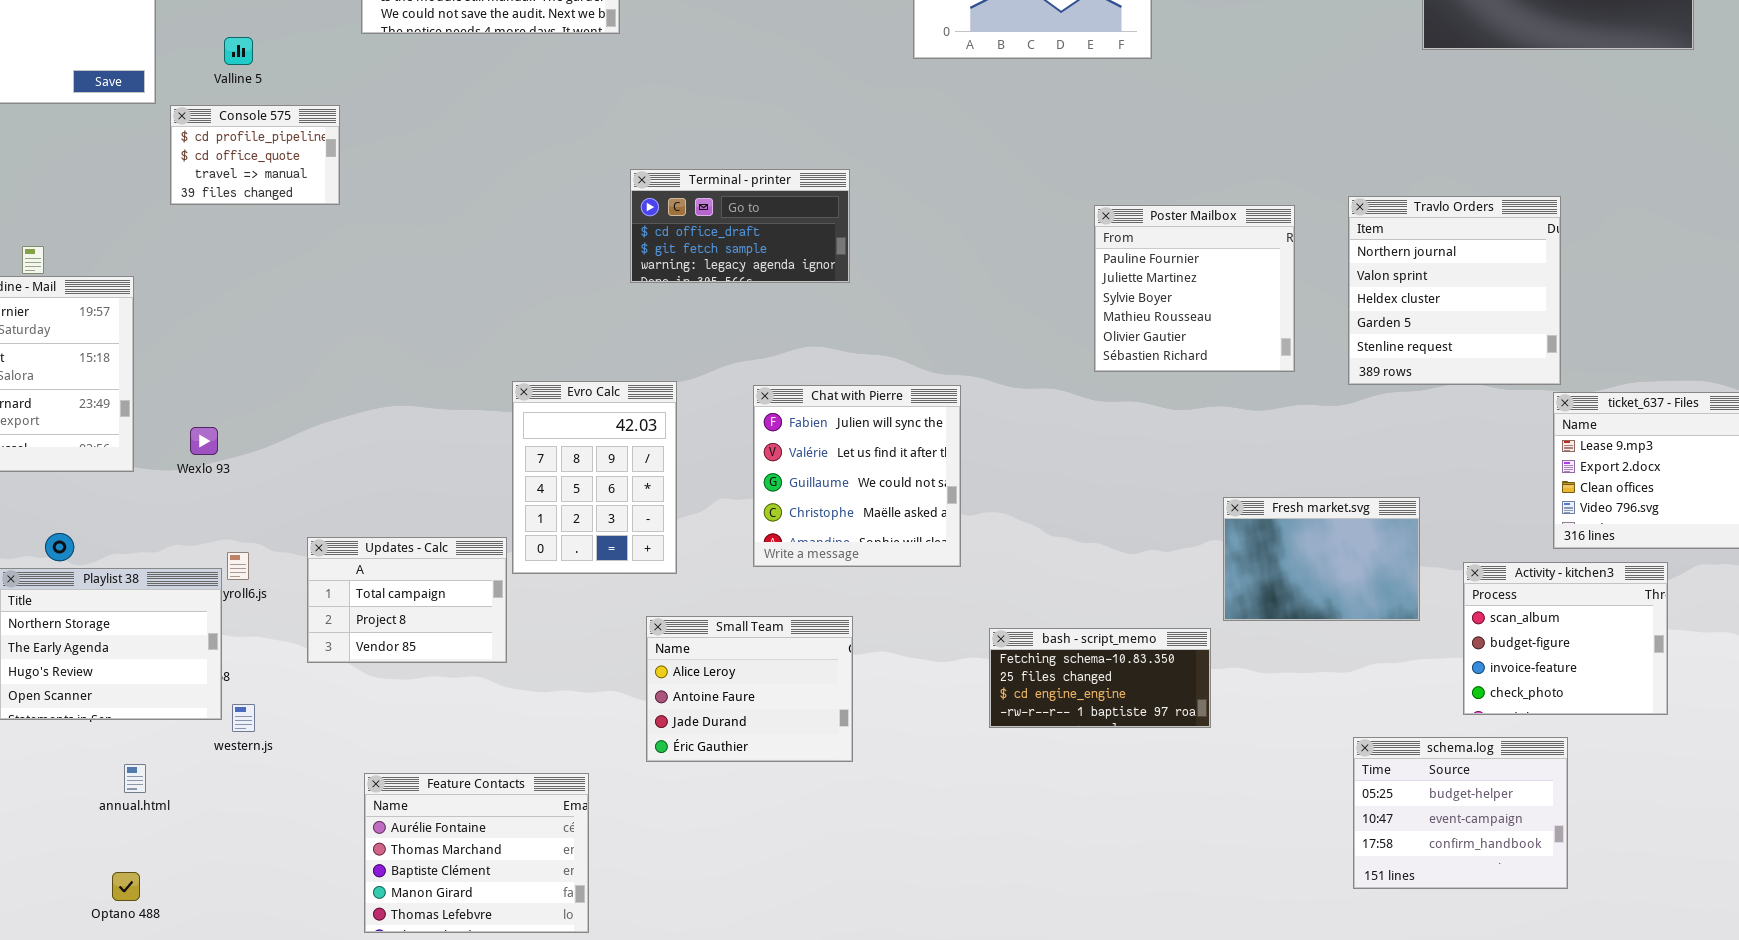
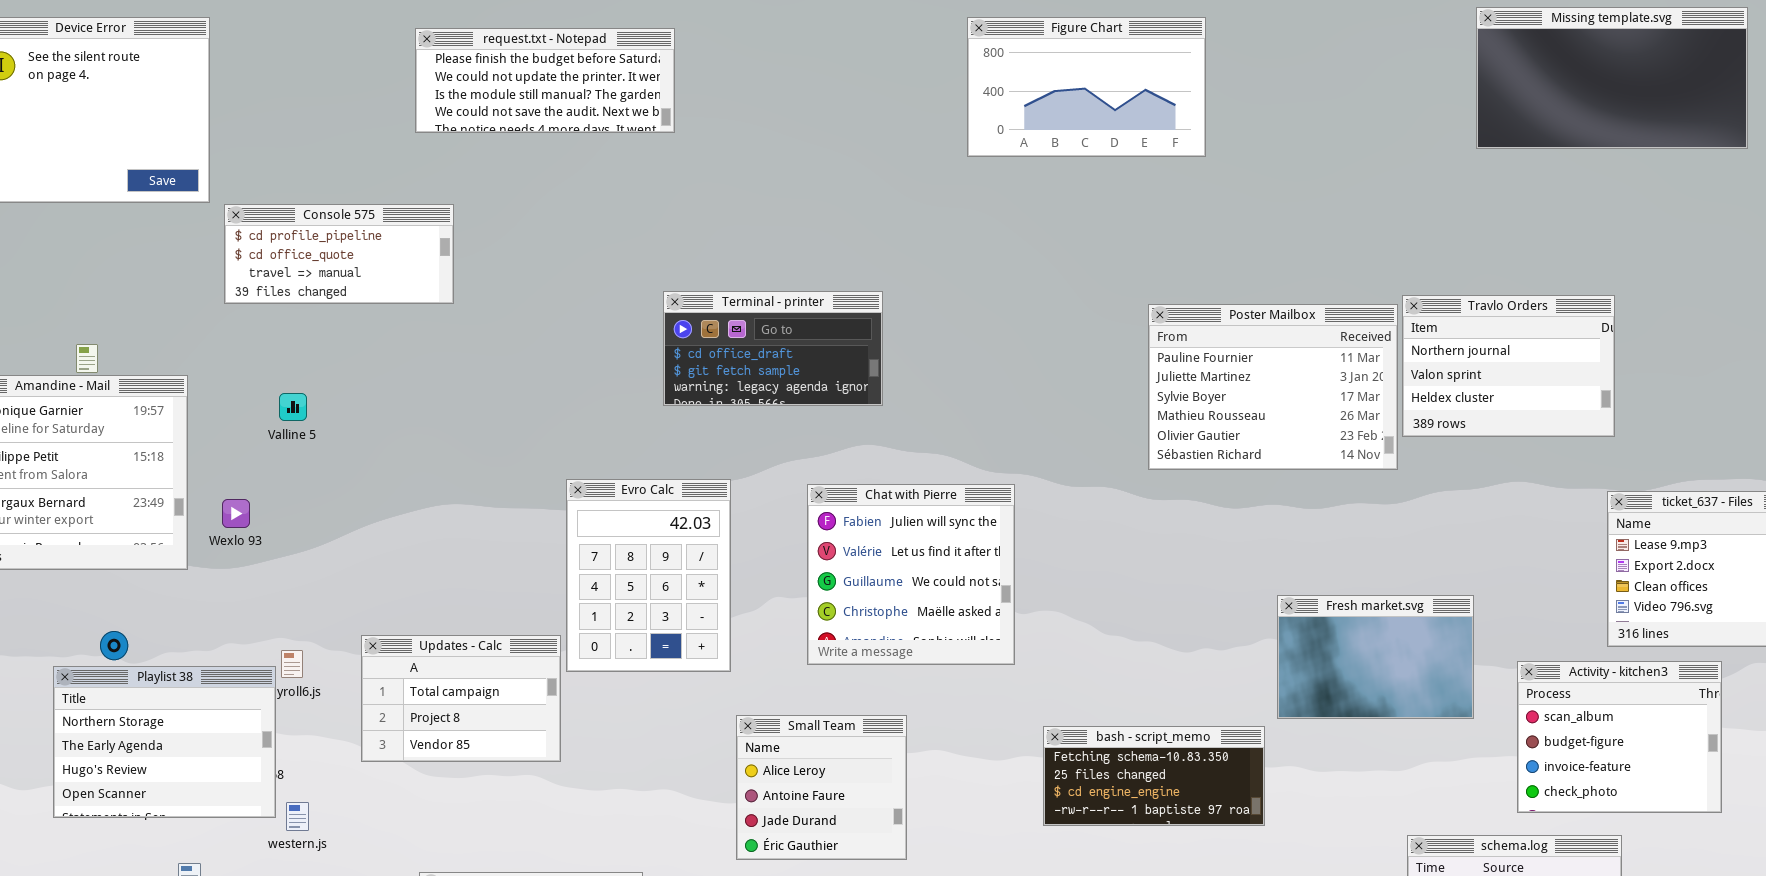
Valline 5: [224,37,253,65] -> [279,393,307,421], moved
Console 575: [170,105,340,205] -> [224,204,454,304], resized
Terminal - printer: [630,169,850,283] -> [663,291,883,406], moved
Travlo Orders: [1348,196,1561,385] -> [1402,295,1615,437], resized
Poster Mailbox: [1094,205,1295,372] -> [1148,304,1398,470], resized
Wexlo 93: [190,427,218,455] -> [222,499,250,528], moved
Small Team: [646,616,853,762] -> [736,715,907,860], resized

